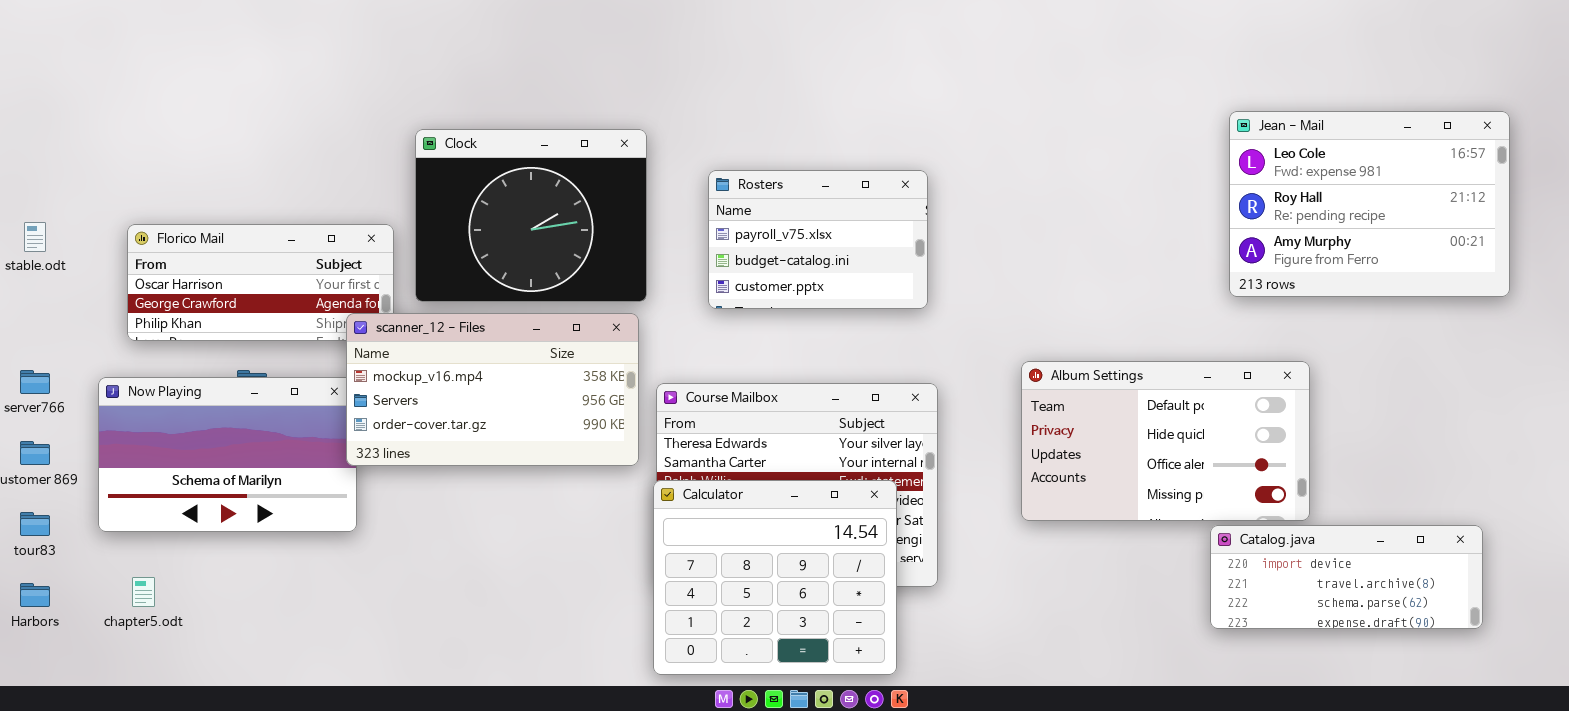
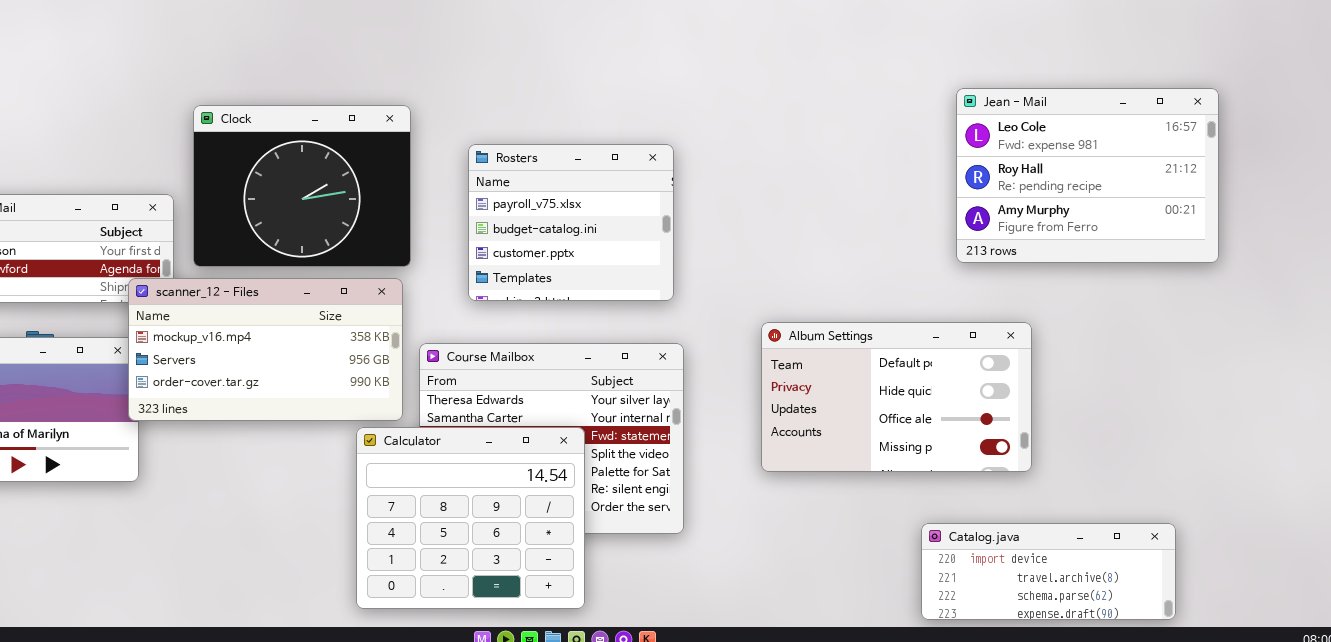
Rosters: [708,170,928,309] -> [468,144,674,301], resized
Calculator: [653,480,897,675] -> [356,427,585,609], moved
Catalog.java: [1210,525,1483,629] -> [921,523,1176,620], moved

